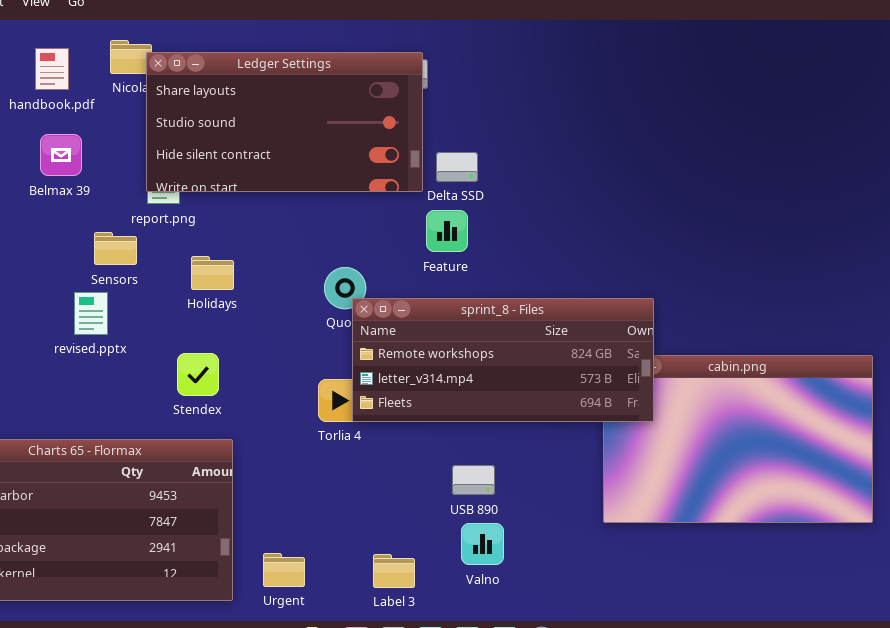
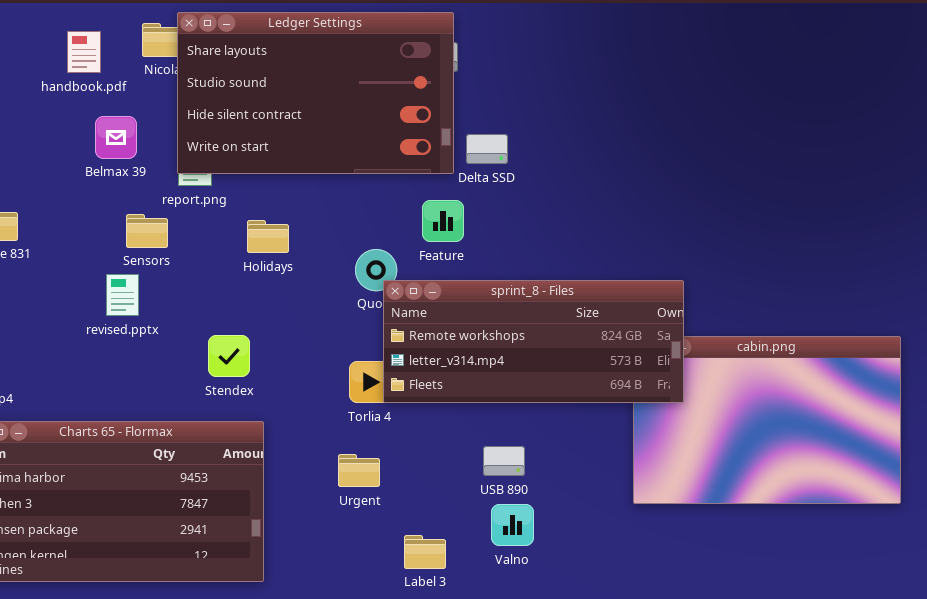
Ledger Settings: [146,52,423,192] -> [177,12,454,174], resized
Belmax 39: [40,134,82,176] -> [95,116,137,159], moved
Feature: [426,210,468,252] -> [422,200,464,242], moved
Holidays: [191,256,234,290] -> [247,220,289,253], moved
Urgent: [263,553,305,587] -> [338,454,380,487], moved

